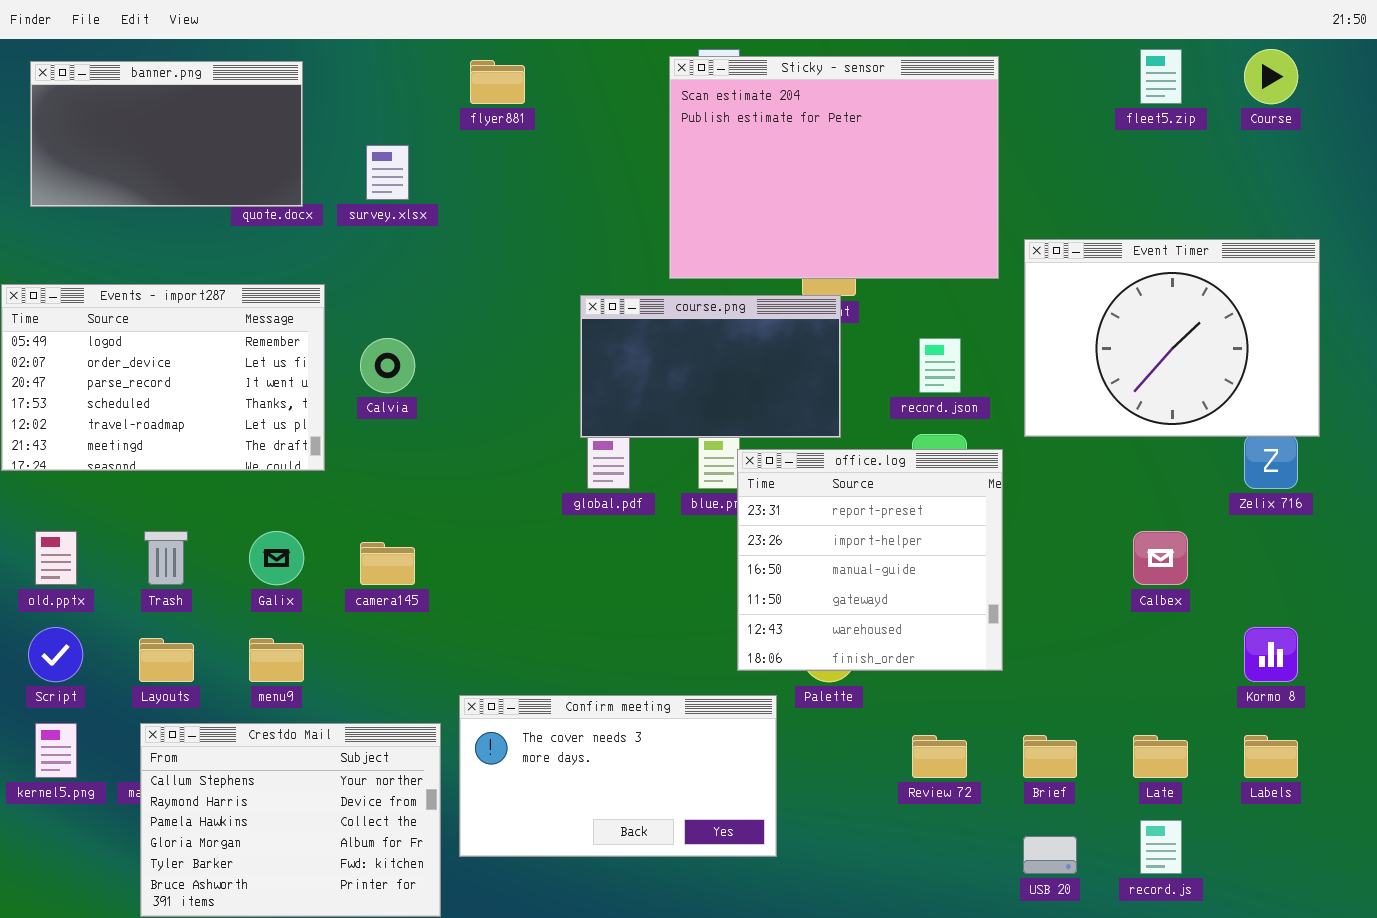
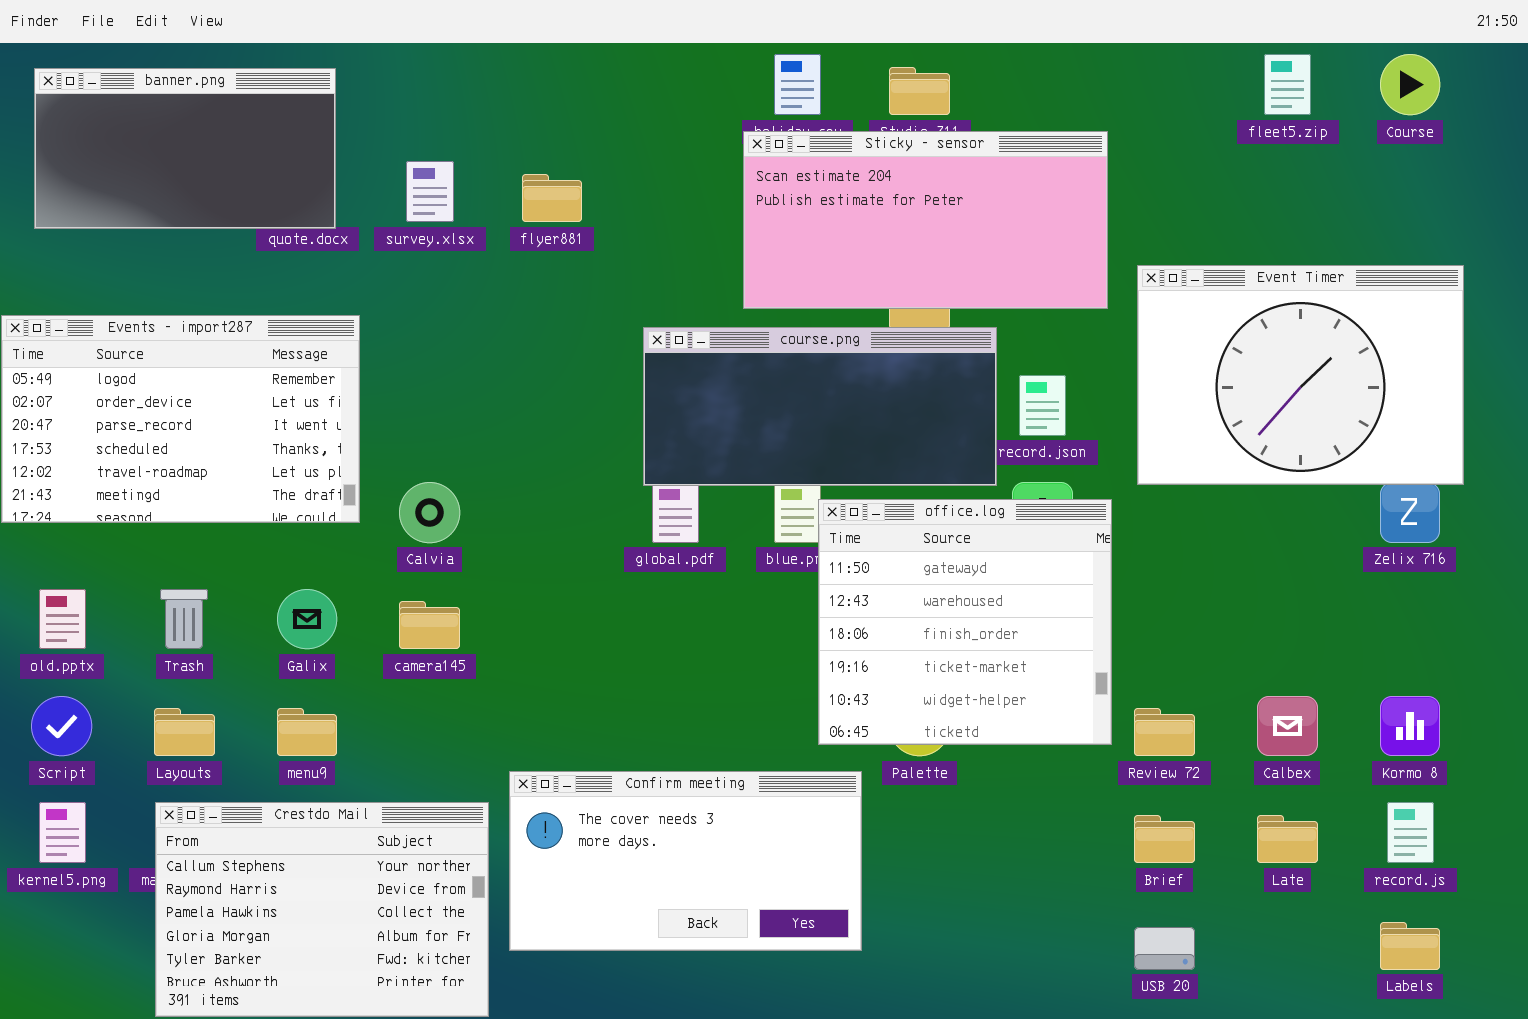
Sticky - sensor: [669,56,999,279] -> [743,131,1108,309], resized
flyer881: [470,60,525,104] -> [522,174,582,222], moved
course.png: [580,295,841,438] -> [643,327,997,486], resized
Calvia: [360,338,415,393] -> [399,482,460,543], moved
office.log: [737,449,1003,671] -> [818,499,1112,745], scrolled down 3 rows
Calbex: [1133,531,1188,585] -> [1257,696,1318,756], moved
Review 72: [912,735,967,778] -> [1134,708,1195,756], moved
Labels: [1244,735,1298,778] -> [1380,922,1440,970], moved
record.js: [1140,820,1182,874] -> [1387,802,1434,863], moved

